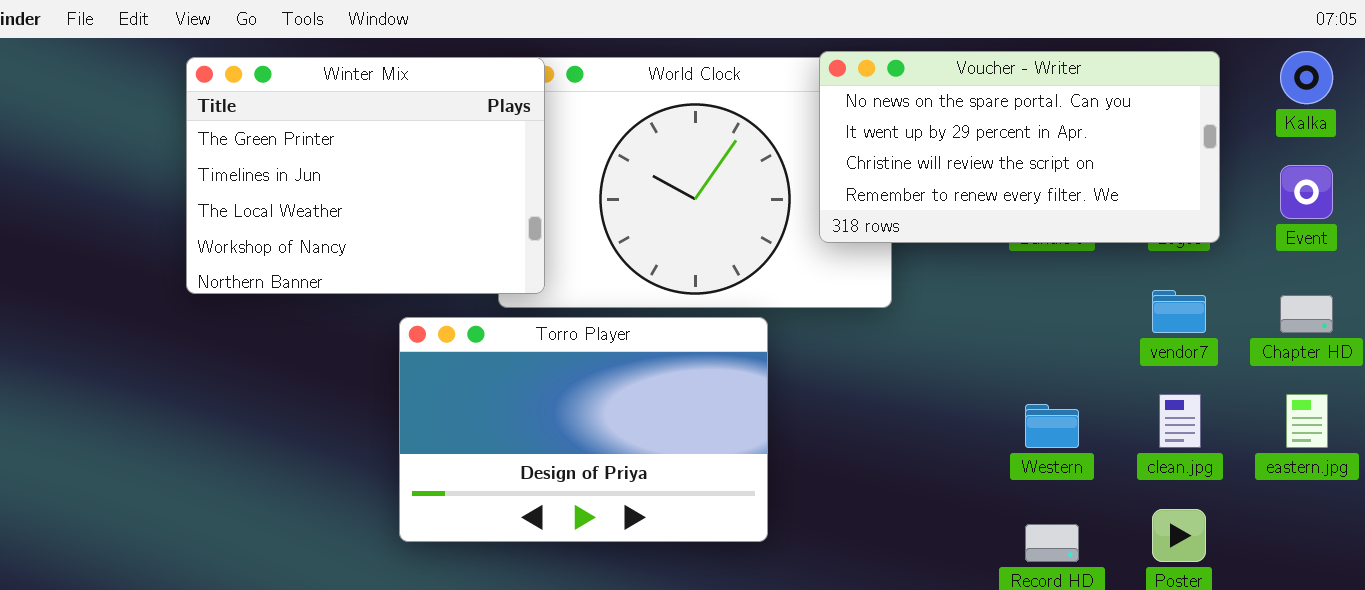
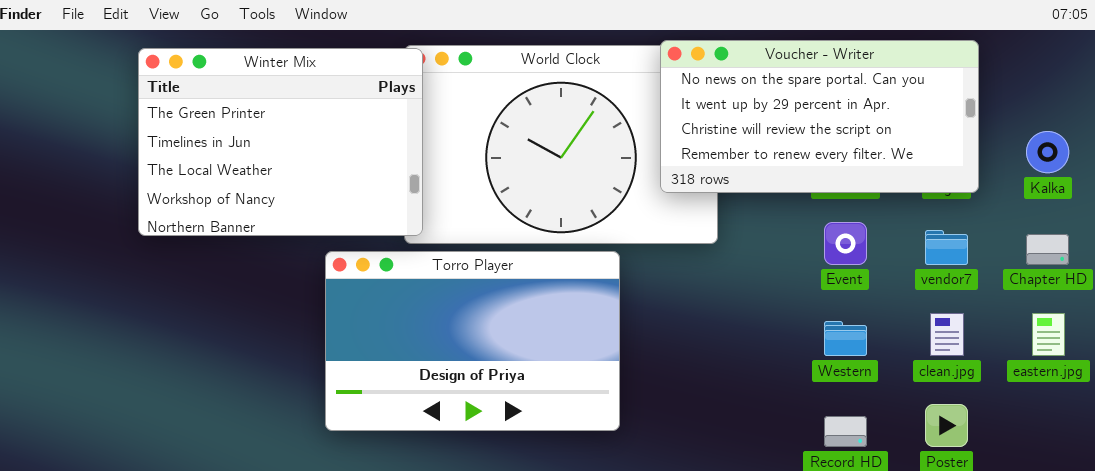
Kalka: [1280,51,1333,104] -> [1026,131,1069,173], moved
Winter Mix: [186,57,545,294] -> [138,48,423,236], moved
Event: [1280,165,1333,219] -> [824,222,867,265], moved

